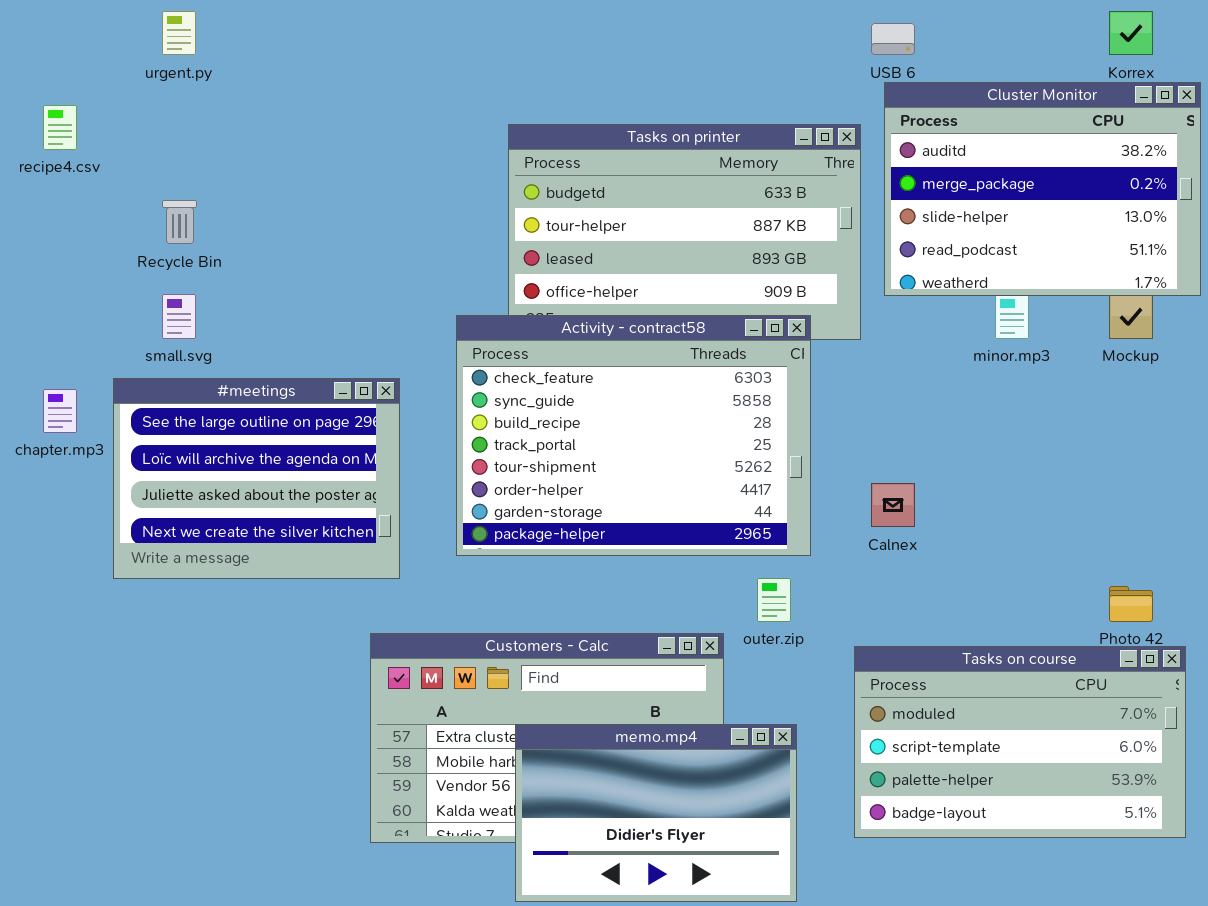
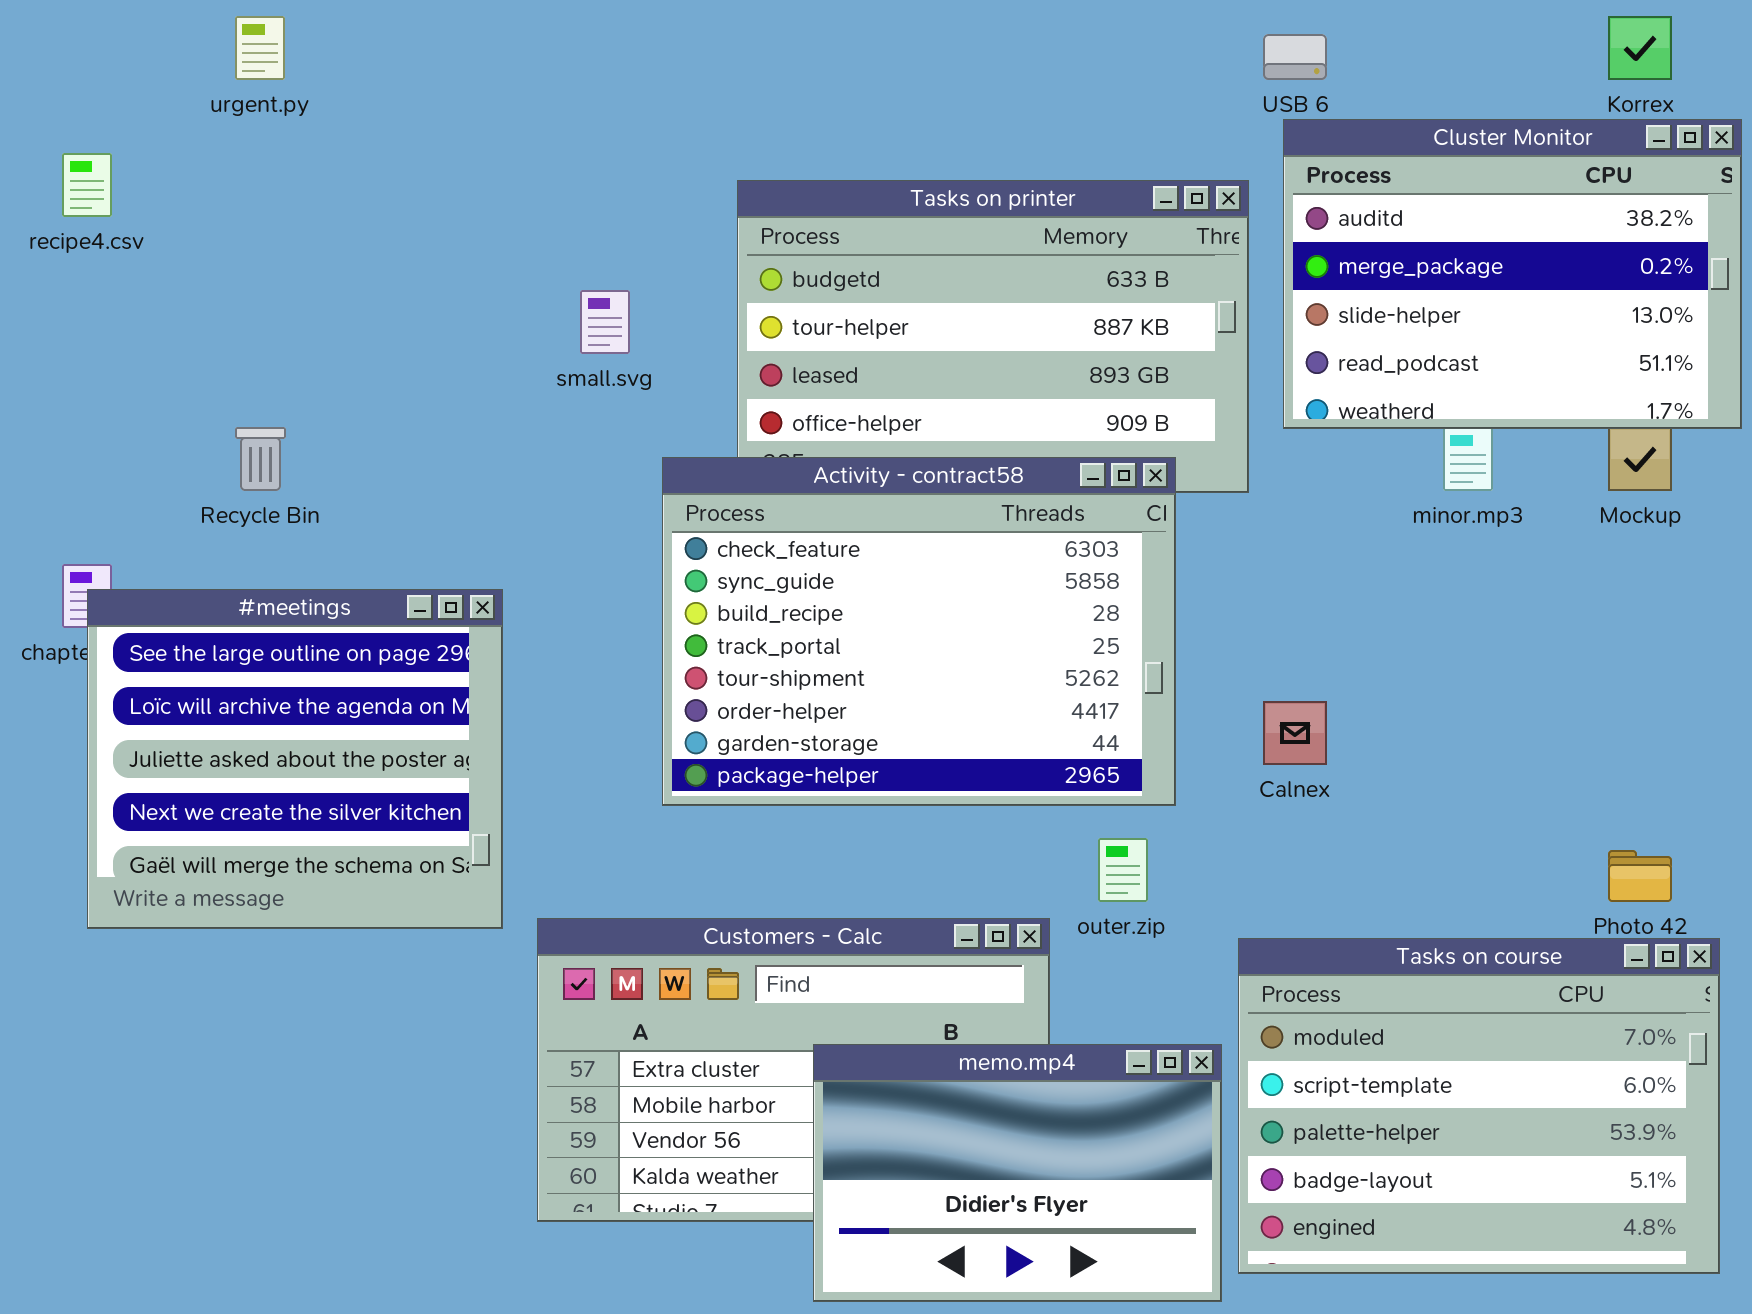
Recycle Bin: [162,200,197,244] -> [235,427,286,491], moved
small.svg: [162,294,196,339] -> [580,290,630,354], moved
#meetings: [113,378,400,579] -> [87,589,503,929], moved, resized
Tasks on course: [854,646,1186,838] -> [1238,938,1720,1274], resized
memo.mp4: [515,724,797,902] -> [813,1044,1222,1302], moved

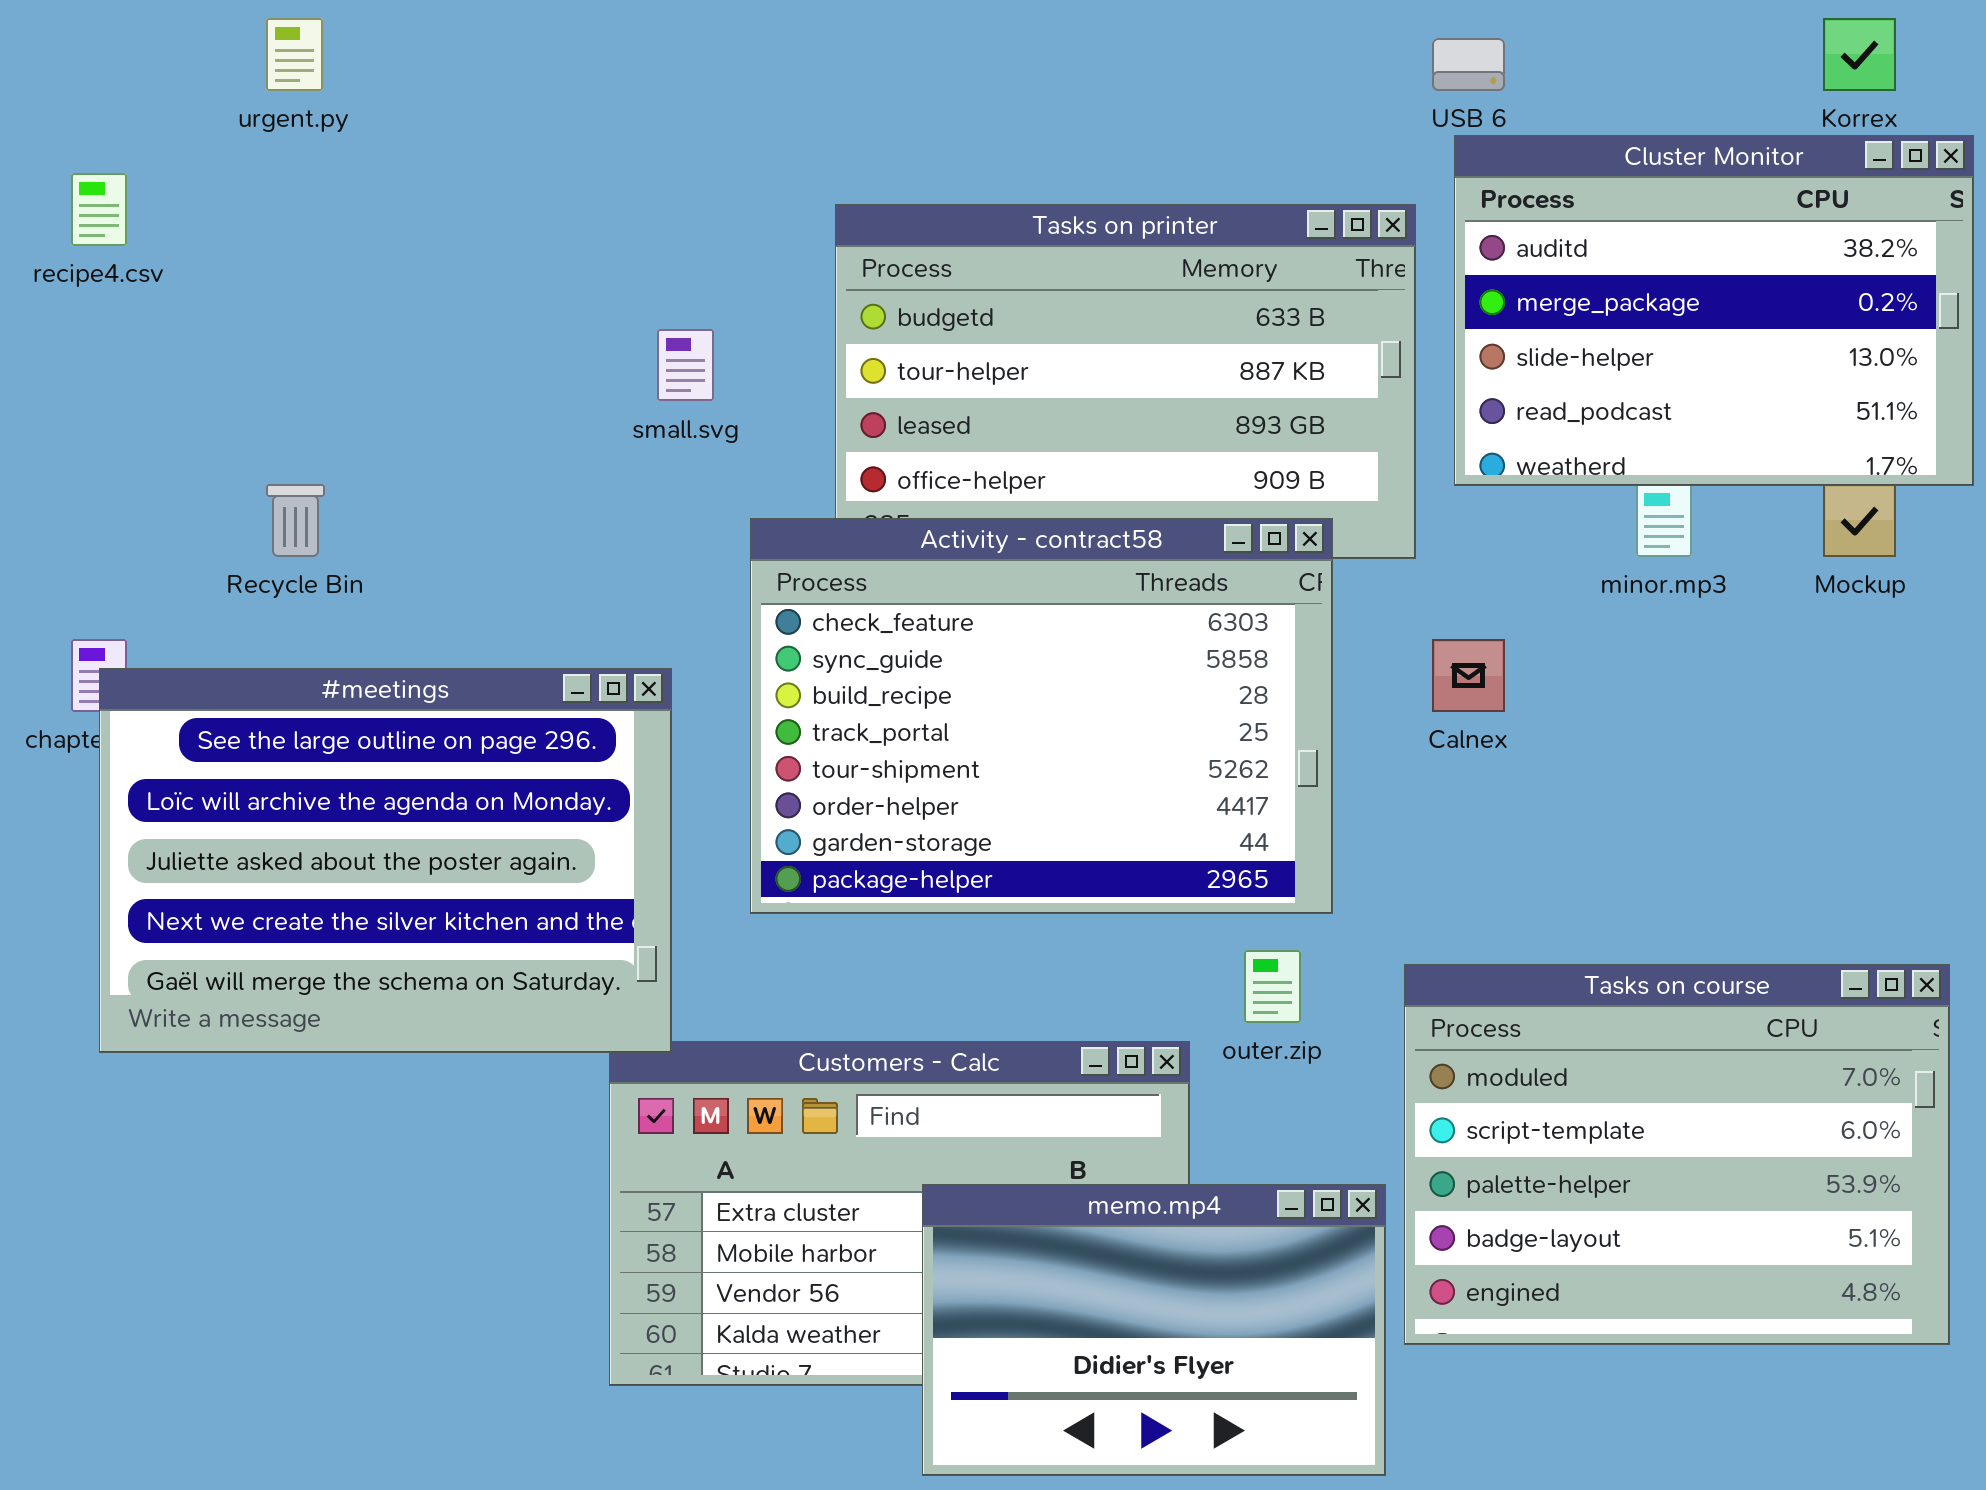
#meetings: [87,589,503,929] -> [99,668,672,1053], resized
Calnex: [1263,701,1327,765] -> [1432,639,1505,712], moved
Tasks on course: [1238,938,1720,1274] -> [1404,964,1950,1345], moved

